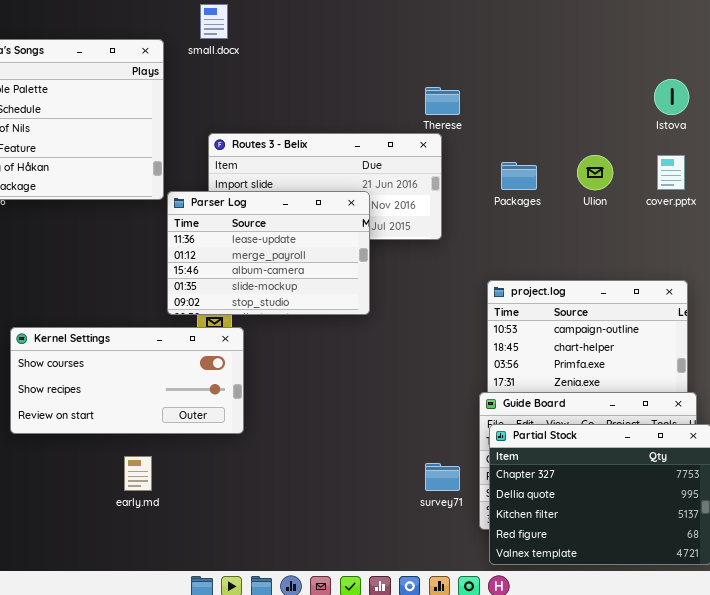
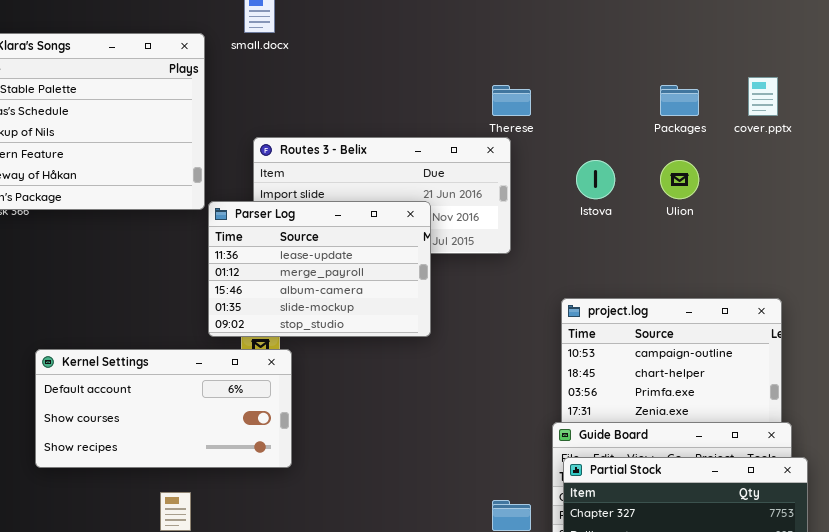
Istova: [654,79,689,115] -> [576,160,615,199], moved
cover.pptx: [657,155,685,190] -> [748,77,778,116], moved
Packages: [501,162,537,190] -> [660,85,699,116], moved
Kernel Settings: [10,327,244,434] -> [35,349,292,468], scrolled up 1 row

